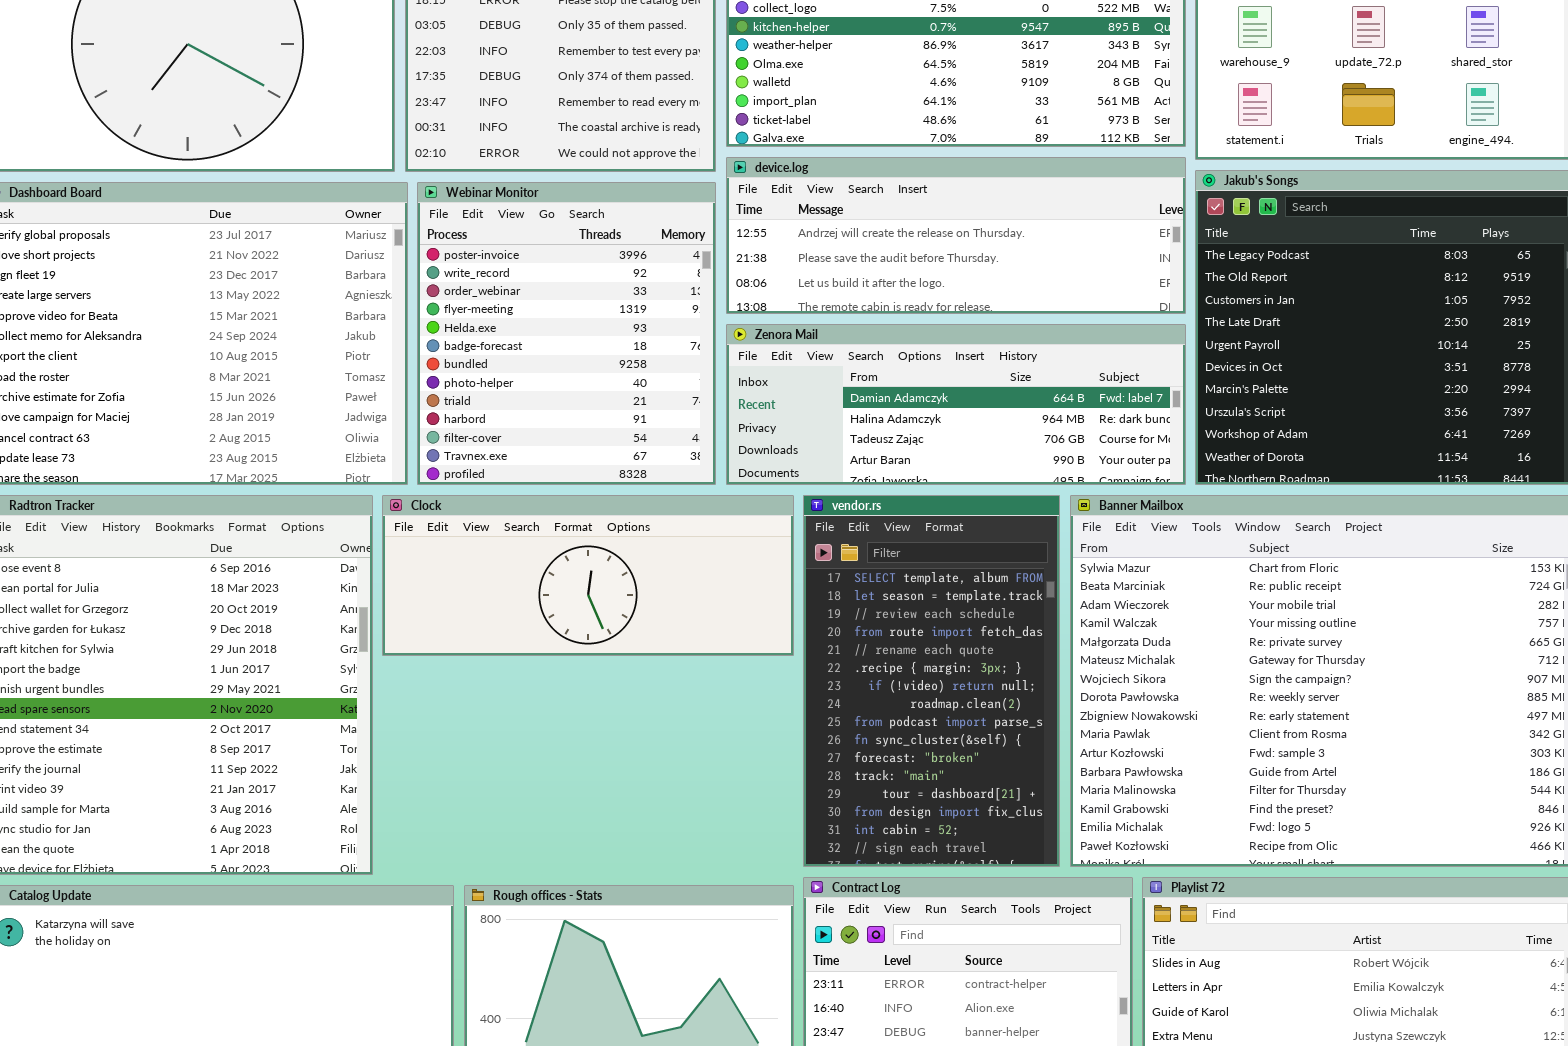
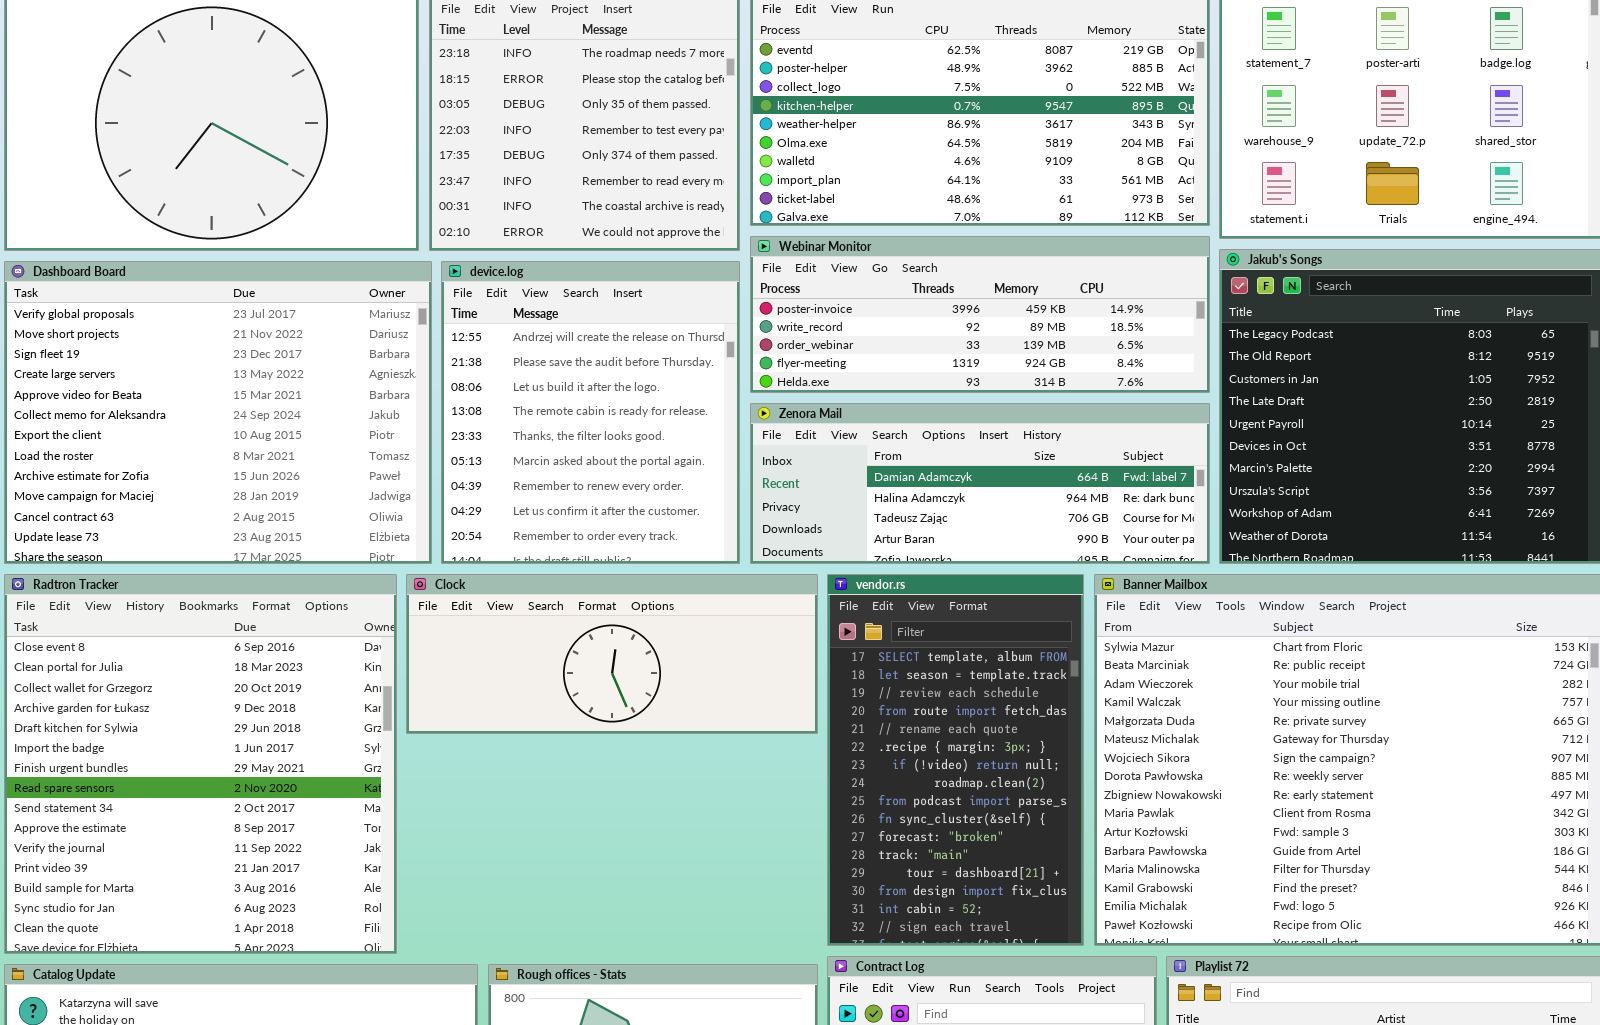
device.log: [726,157,1186,314] -> [441,261,740,564], moved, resized
Webinar Monitor: [417,182,716,485] -> [750,236,1210,393], moved, resized

